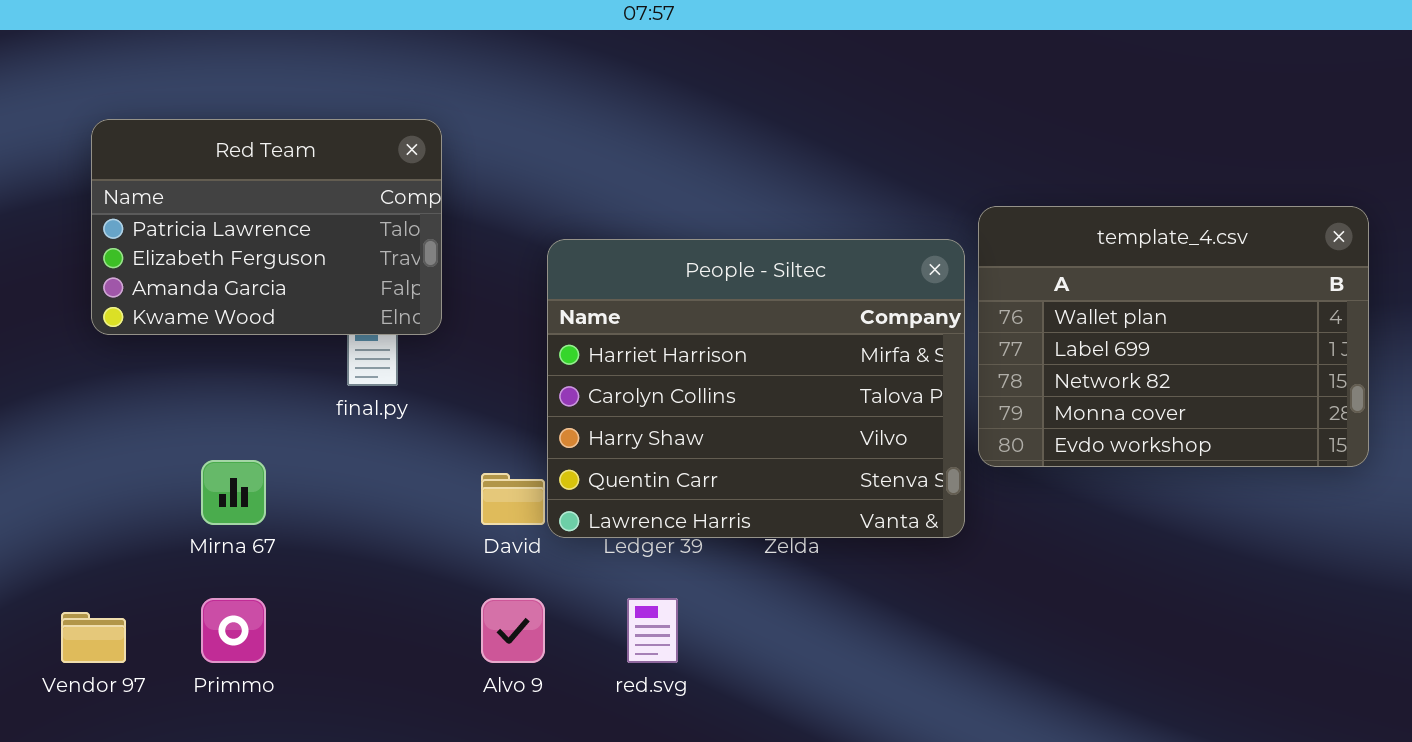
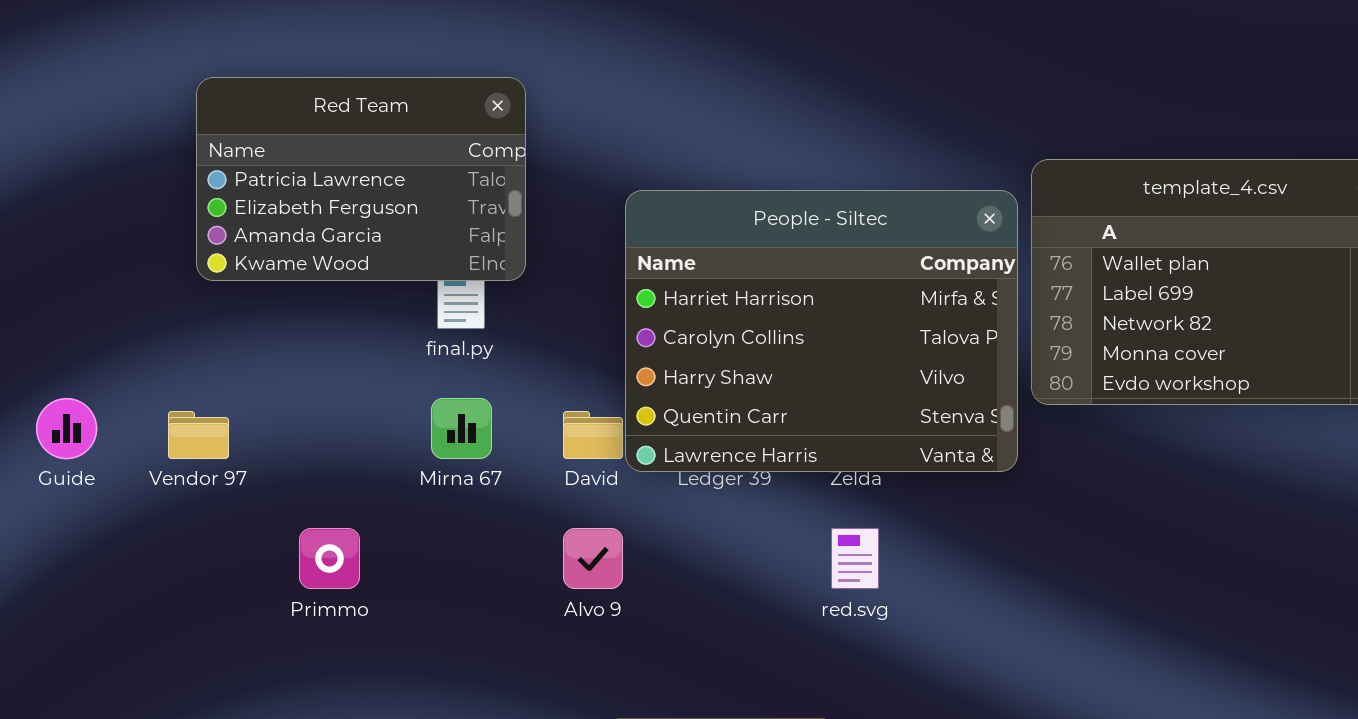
Mirna 67: [201,460,266,525] -> [431,398,492,459], moved
red.svg: [627,598,678,663] -> [831,528,879,589], moved
Vendor 97: [61,612,126,663] -> [168,411,229,459], moved

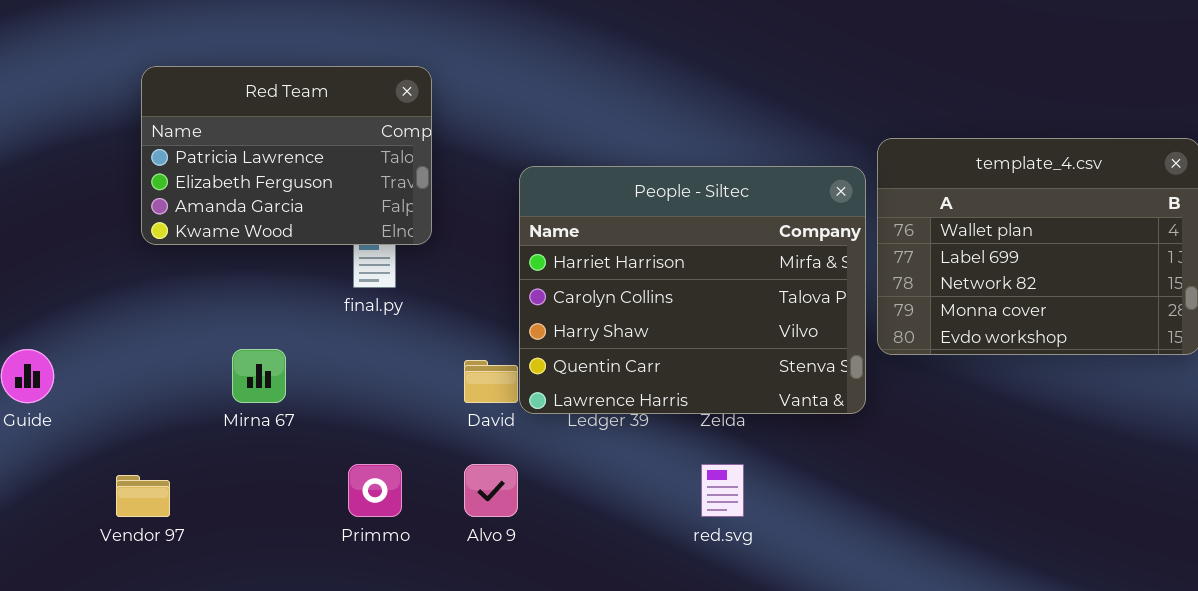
Mirna 67: [431,398,492,459] -> [232,349,286,403], moved
Vendor 97: [168,411,229,459] -> [116,475,170,517], moved
Primmo: [299,528,360,589] -> [348,464,402,517], moved

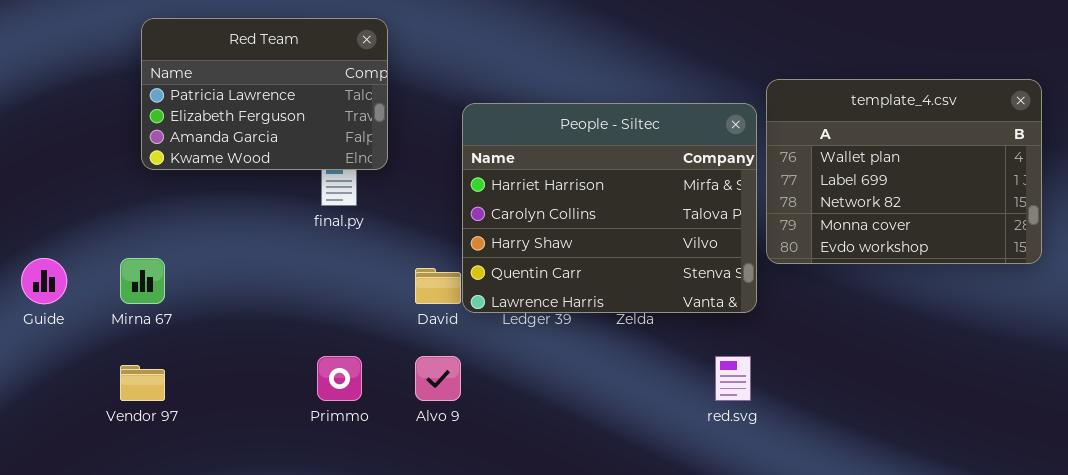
Mirna 67: [232,349,286,403] -> [120,258,165,304], moved
red.svg: [701,464,744,517] -> [715,356,751,401], moved

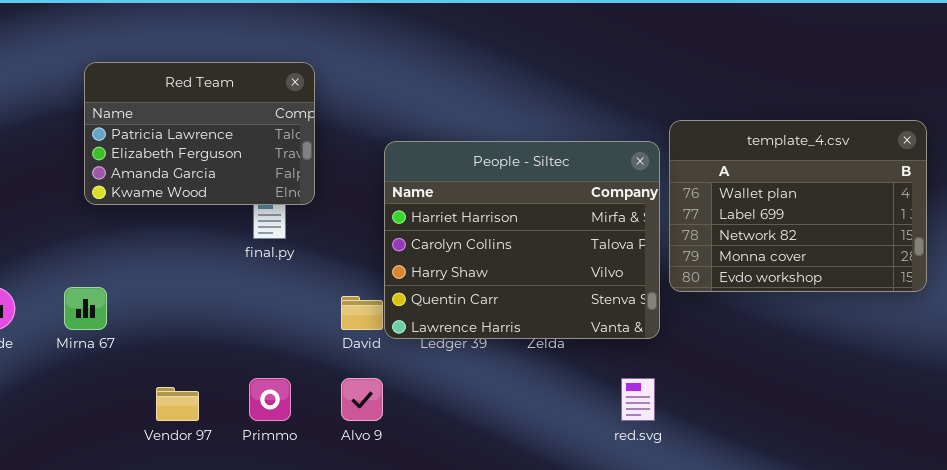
Vendor 97: [120,365,165,401] -> [156,387,199,421], moved

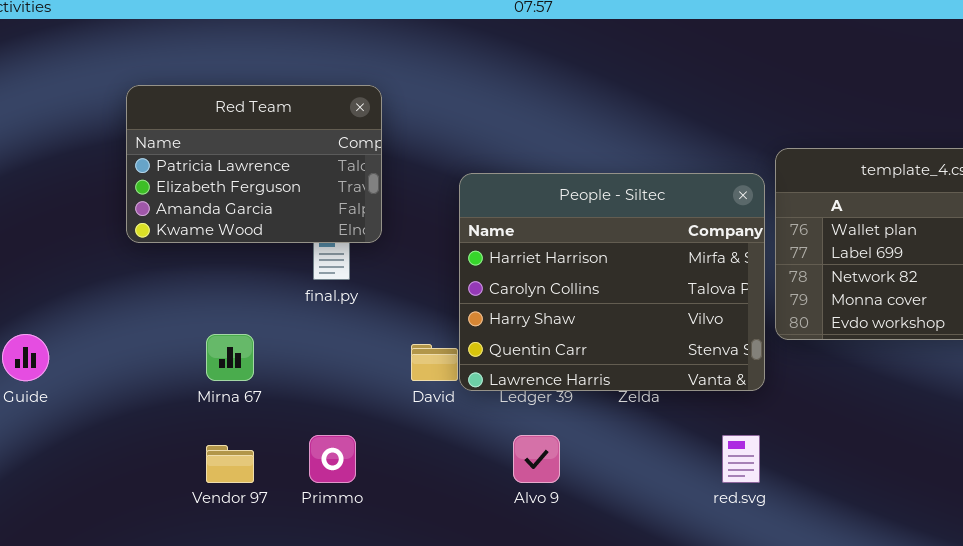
Mirna 67: [64,287,107,330] -> [206,334,254,381], moved
Alvo 9: [341,378,383,421] -> [513,435,560,483], moved

